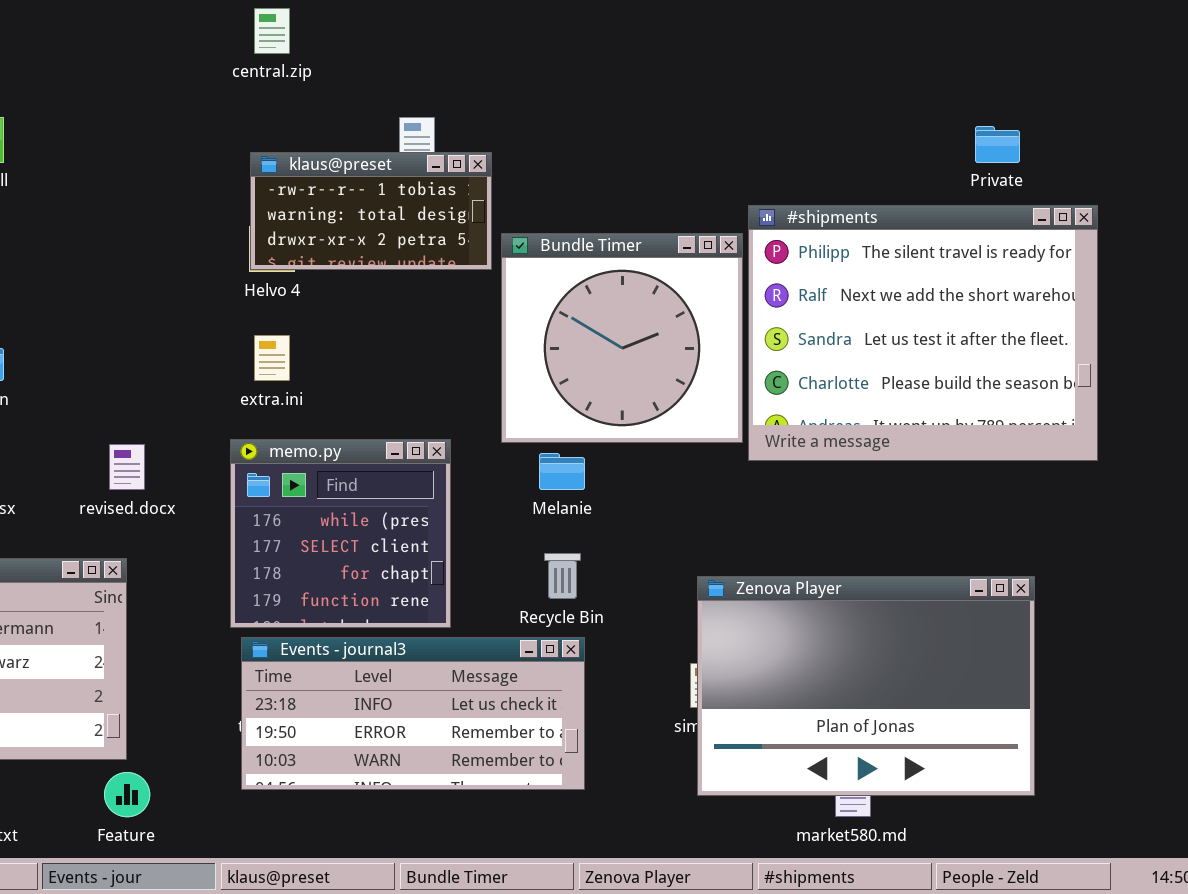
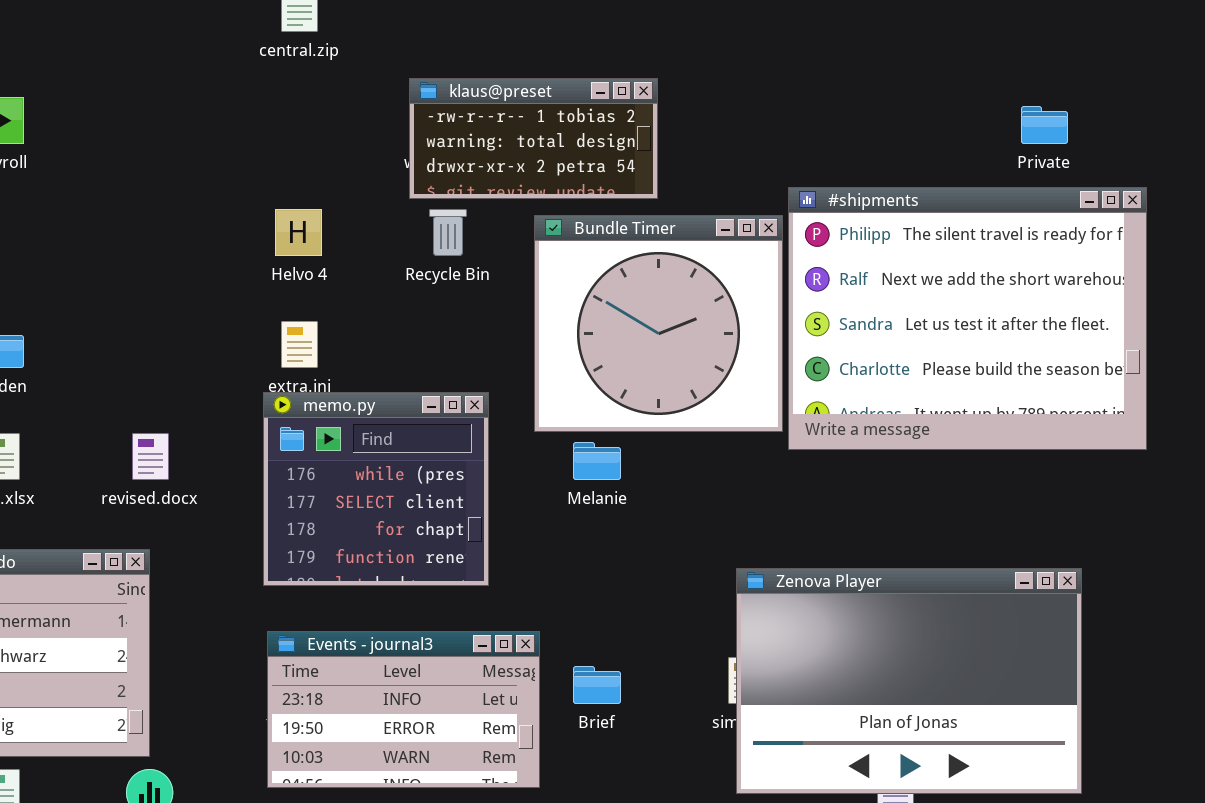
klaus@preset: [250,152,492,270] -> [409,78,658,199], moved
memo.py: [230,439,451,628] -> [263,392,489,586], moved
Recycle Bin: [544,553,581,599] -> [429,209,467,256], moved
Events - journal3: [241,637,585,790] -> [267,631,540,788], resized

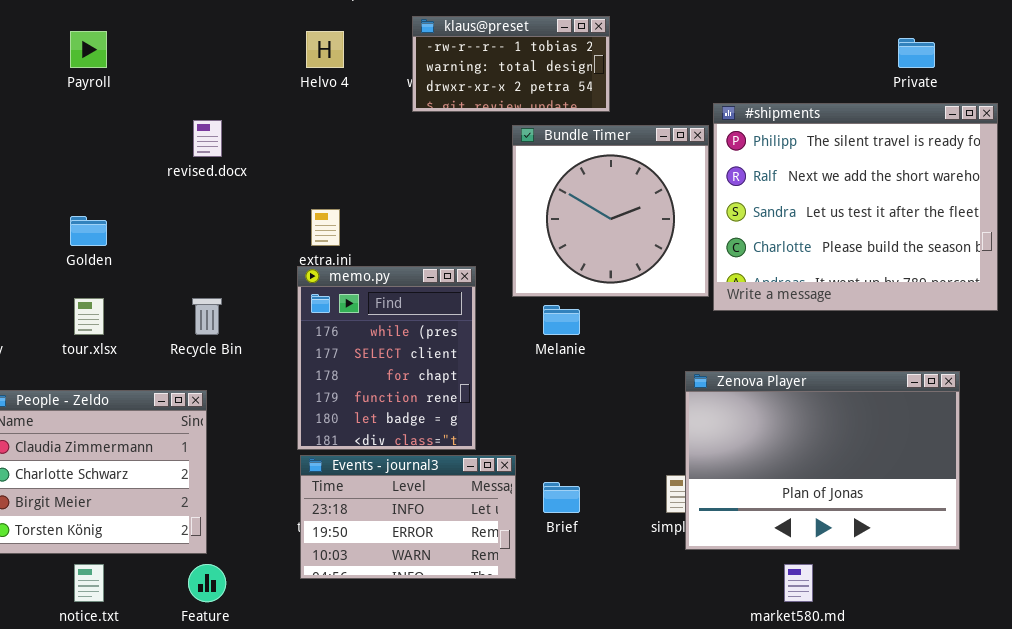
Helvo 4: [275,209,322,256] -> [306,31,344,68], moved
Recycle Bin: [429,209,467,256] -> [192,298,222,335], moved
memo.py: [263,392,489,586] -> [297,266,476,450], resized
revised.docx: [132,433,169,480] -> [193,120,222,157], moved
Zenova Player: [736,568,1082,794] -> [685,371,960,550], moved

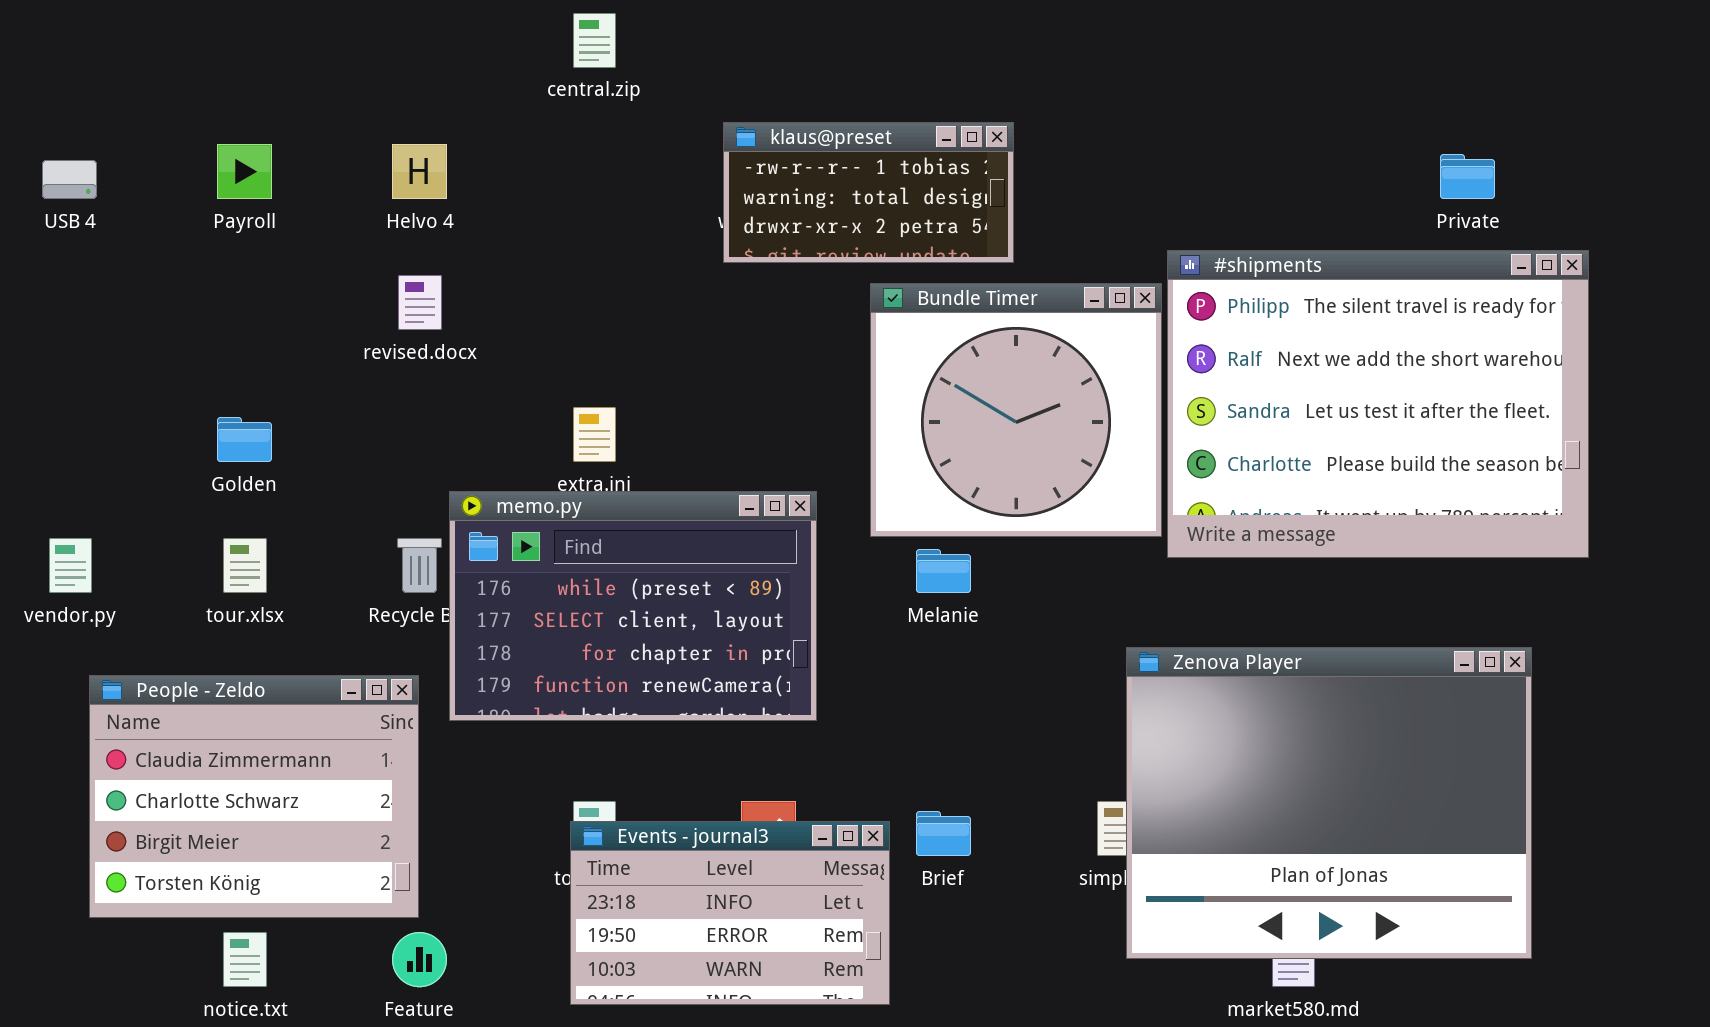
Helvo 4: [306,31,344,68] -> [392,144,447,199], moved
memo.py: [297,266,476,450] -> [449,491,817,721], resized
Zenova Player: [685,371,960,550] -> [1126,647,1532,959], resized
Events - journal3: [300,455,516,579] -> [570,821,890,1005], moved

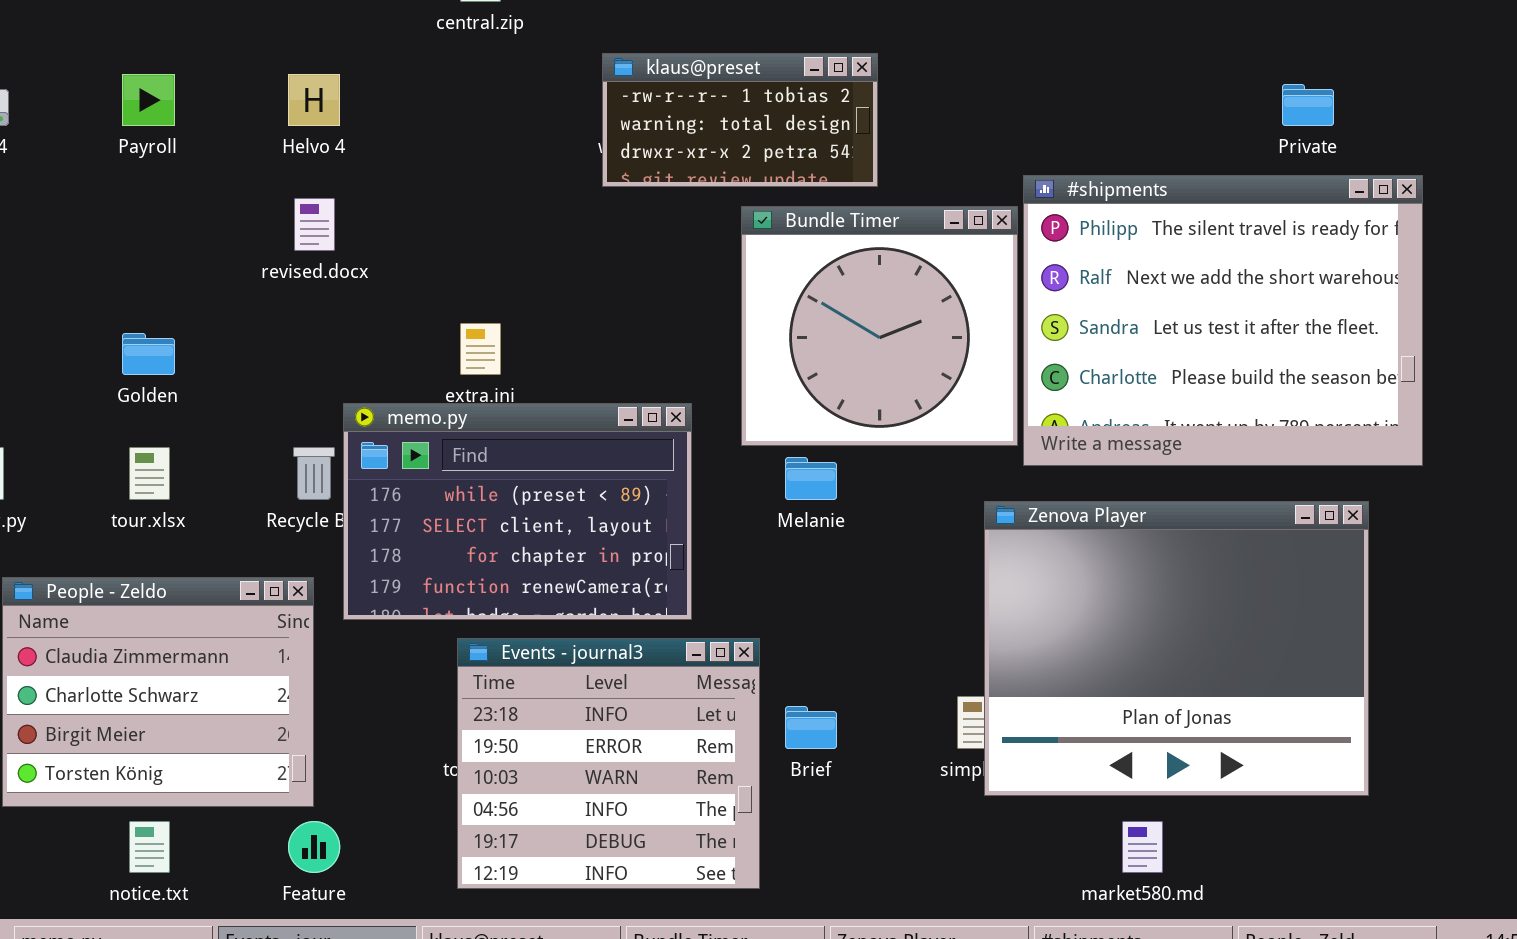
Zenova Player: [1126,647,1532,959] -> [984,501,1369,796], moved
Events - journal3: [570,821,890,1005] -> [457,638,760,889], resized

